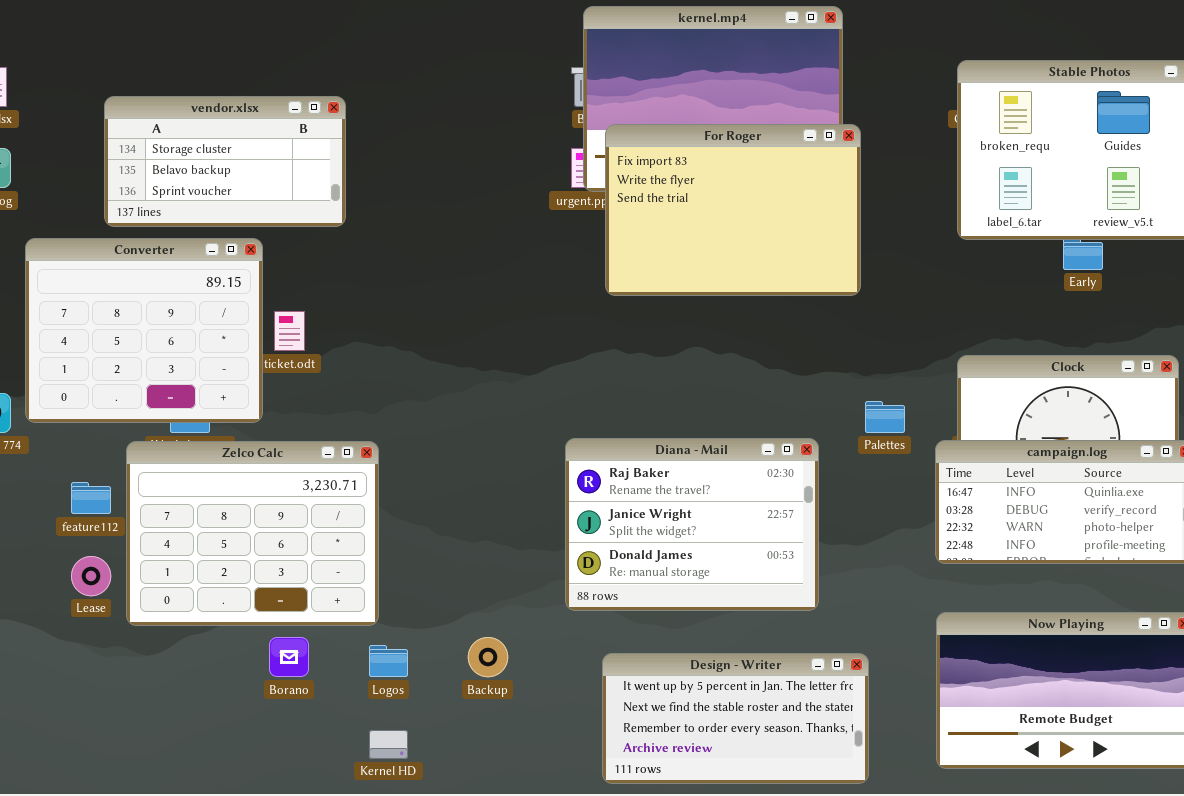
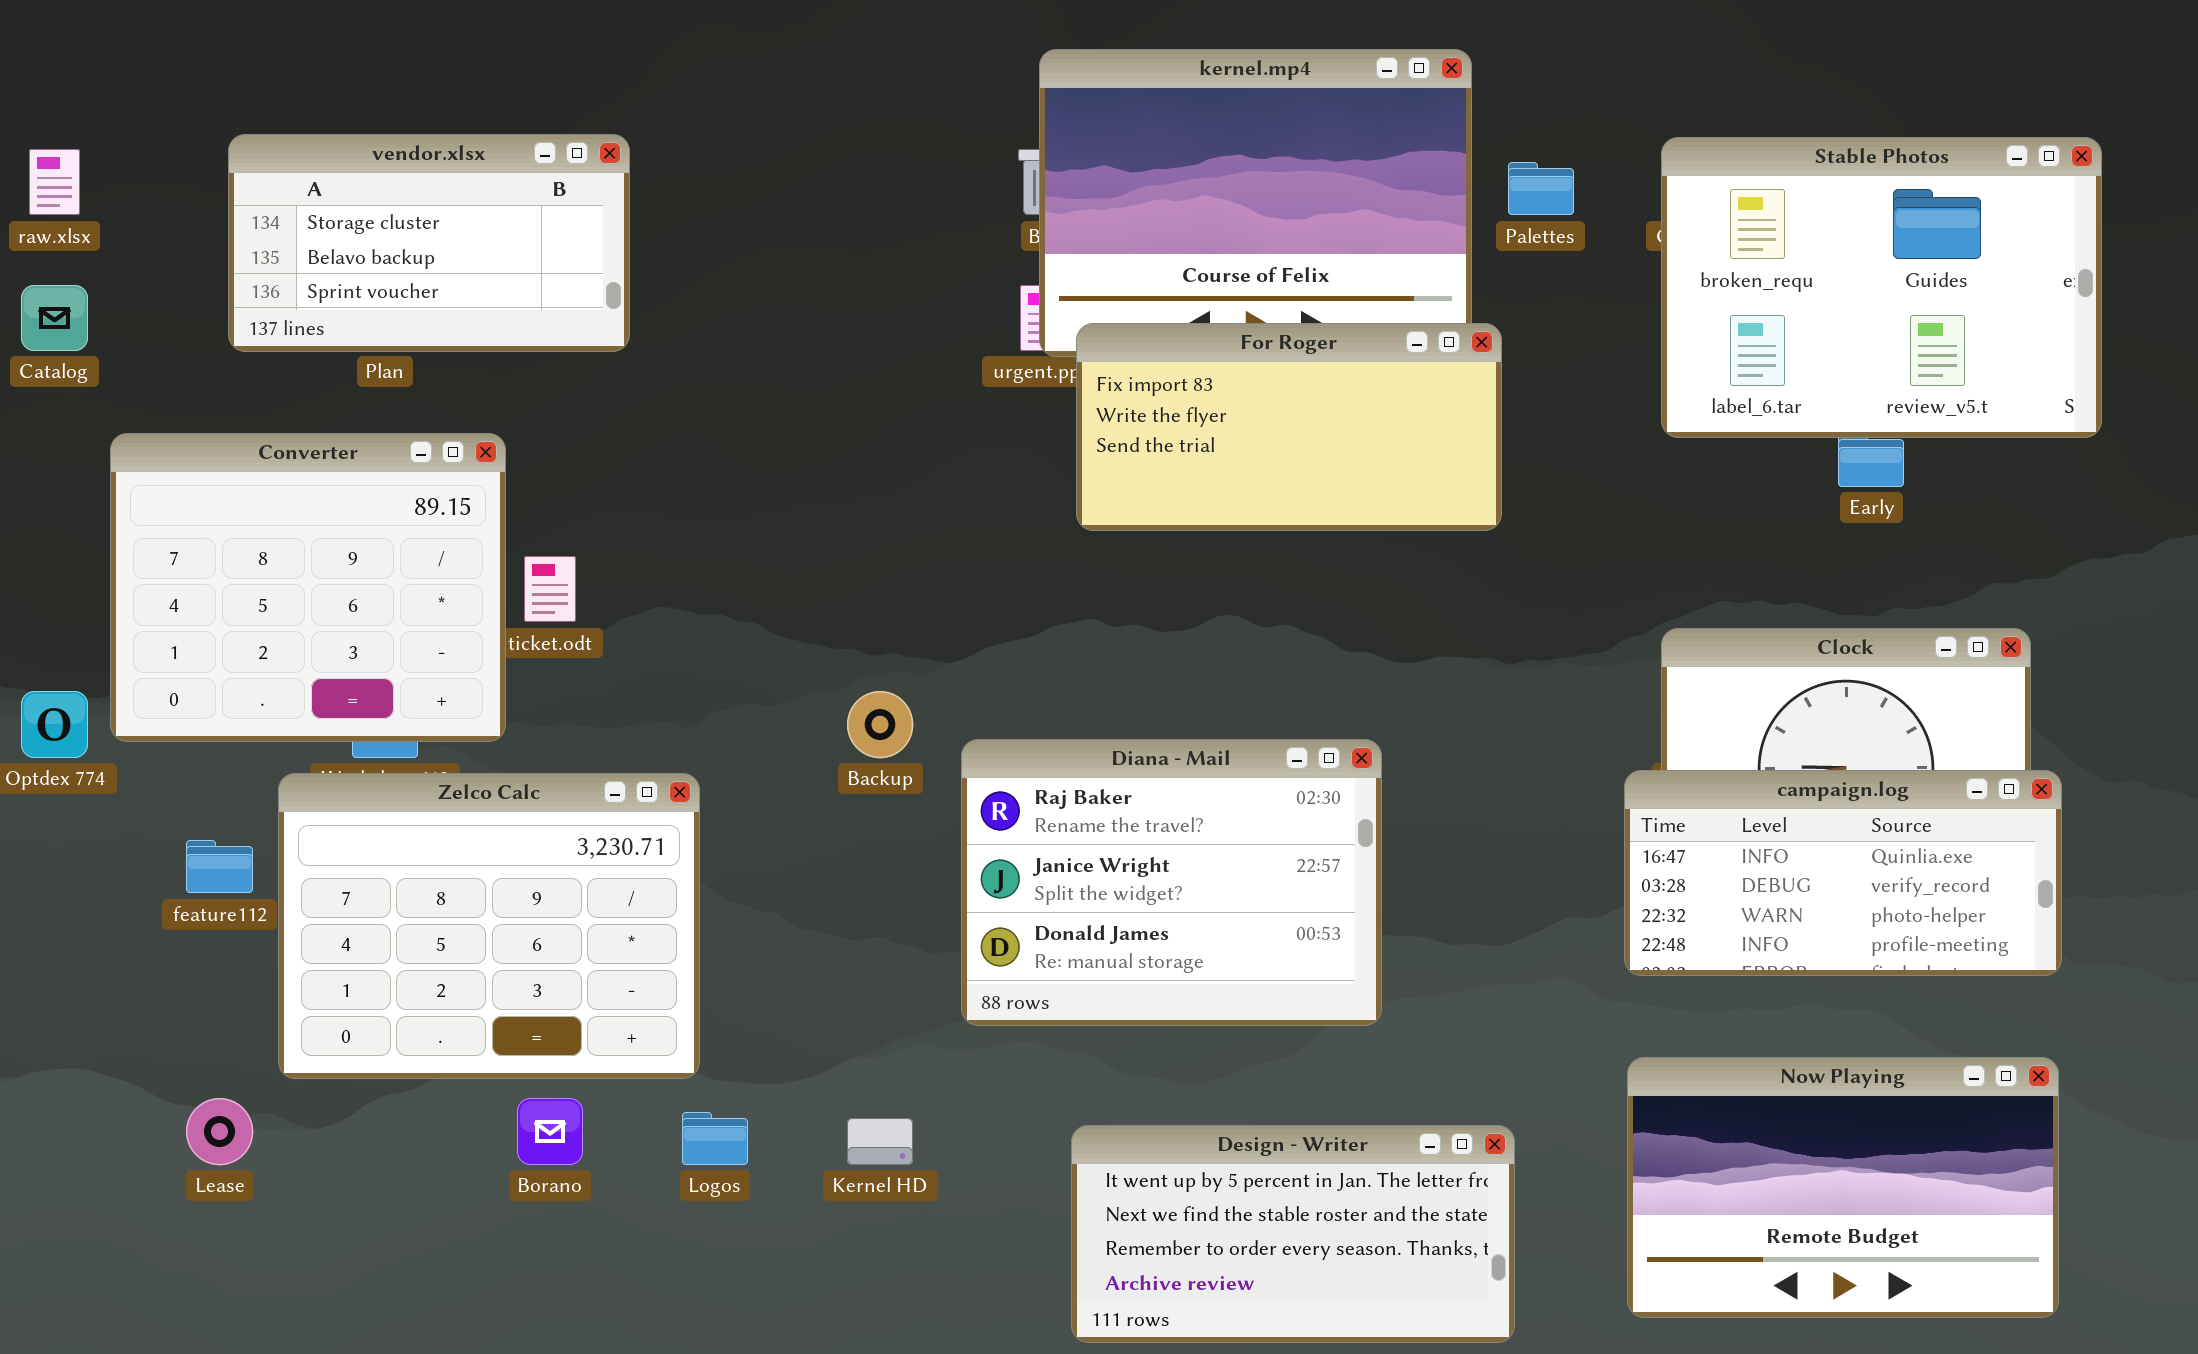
vendor.xlsx: [104,96,346,227] -> [228,134,630,352], moved
For Roger: [605,124,861,296] -> [1076,323,1502,531], resized
Palettes: [865,401,905,433] -> [1508,162,1574,215], moved
Diana - Mail: [565,438,819,611] -> [961,739,1382,1026], moved
Lease: [71,556,111,596] -> [186,1098,253,1165], moved
Backup: [468,637,508,677] -> [847,691,913,758], moved
Kernel HD: [369,730,408,759] -> [847,1118,913,1165], moved

